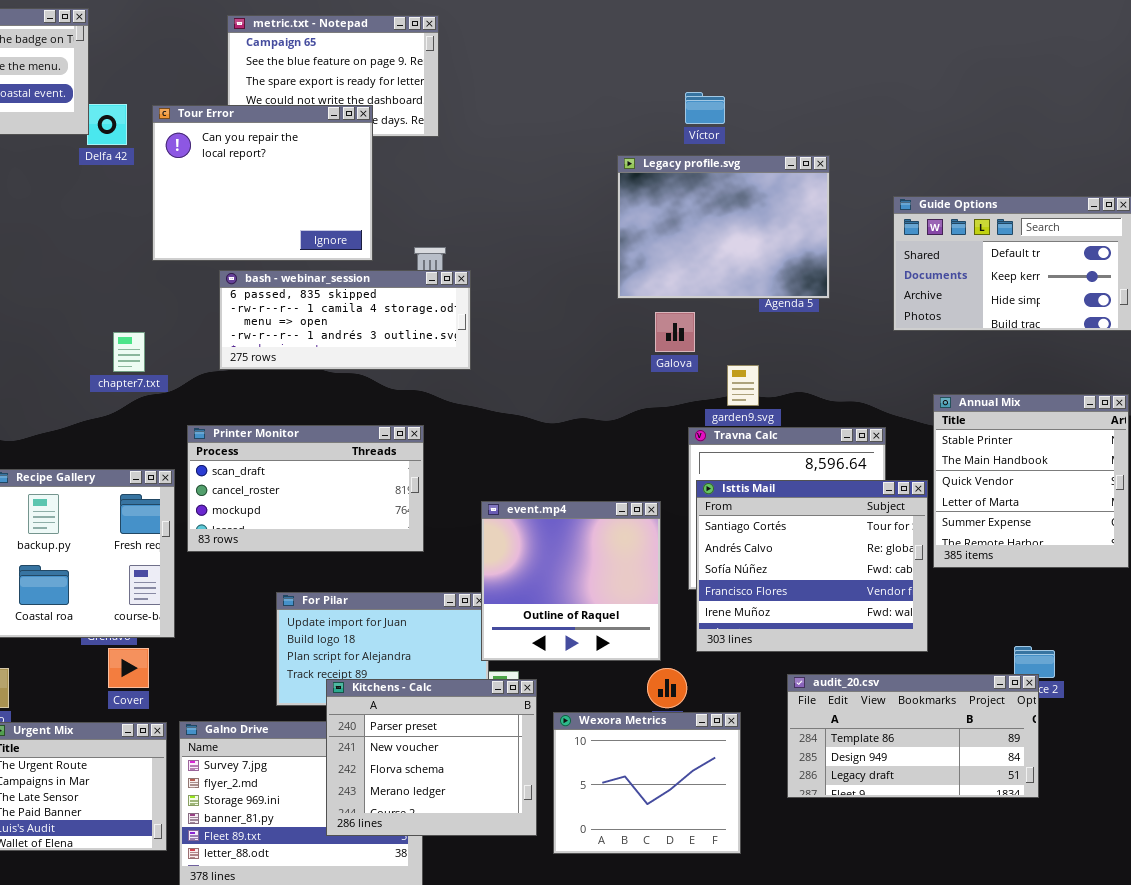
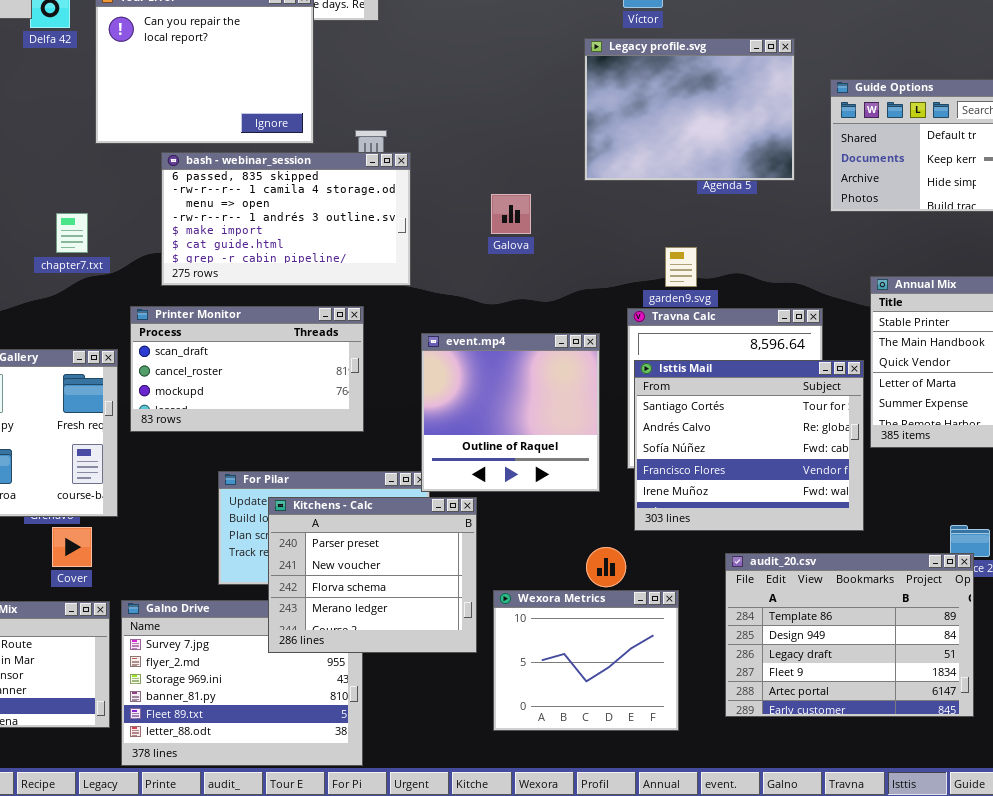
Legacy profile.svg: [617,155,830,299] -> [584,38,795,181], moved
bash - webinar_session: [219,270,471,370] -> [161,152,411,286], resized
Galova: [655,312,695,352] -> [491,194,531,234], moved
event.mp4: [481,501,661,661] -> [421,333,600,492], moved
audit_20.csv: [787,674,1039,798] -> [725,553,974,717], resized
Kitchens - Calc: [326,679,537,836] -> [268,497,477,653], moved

